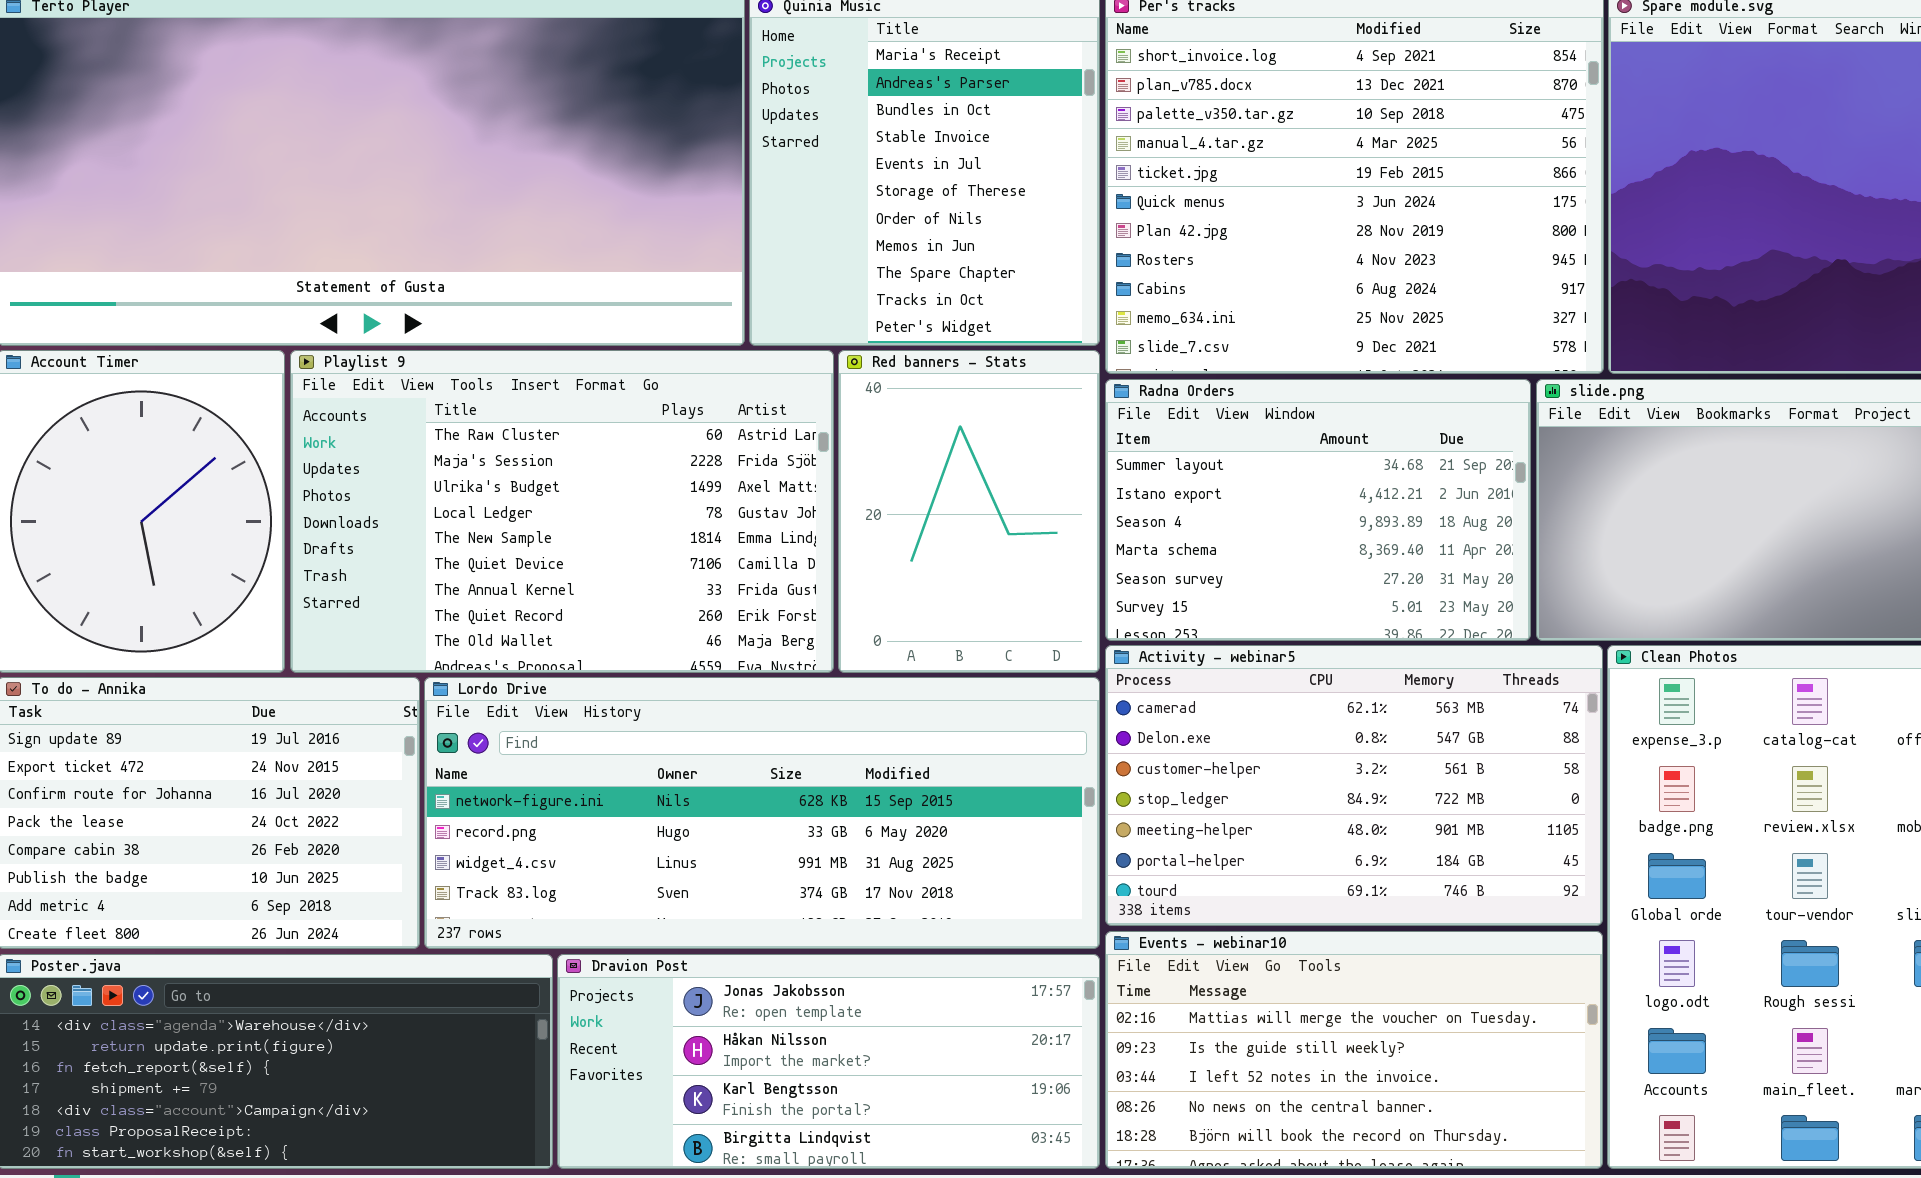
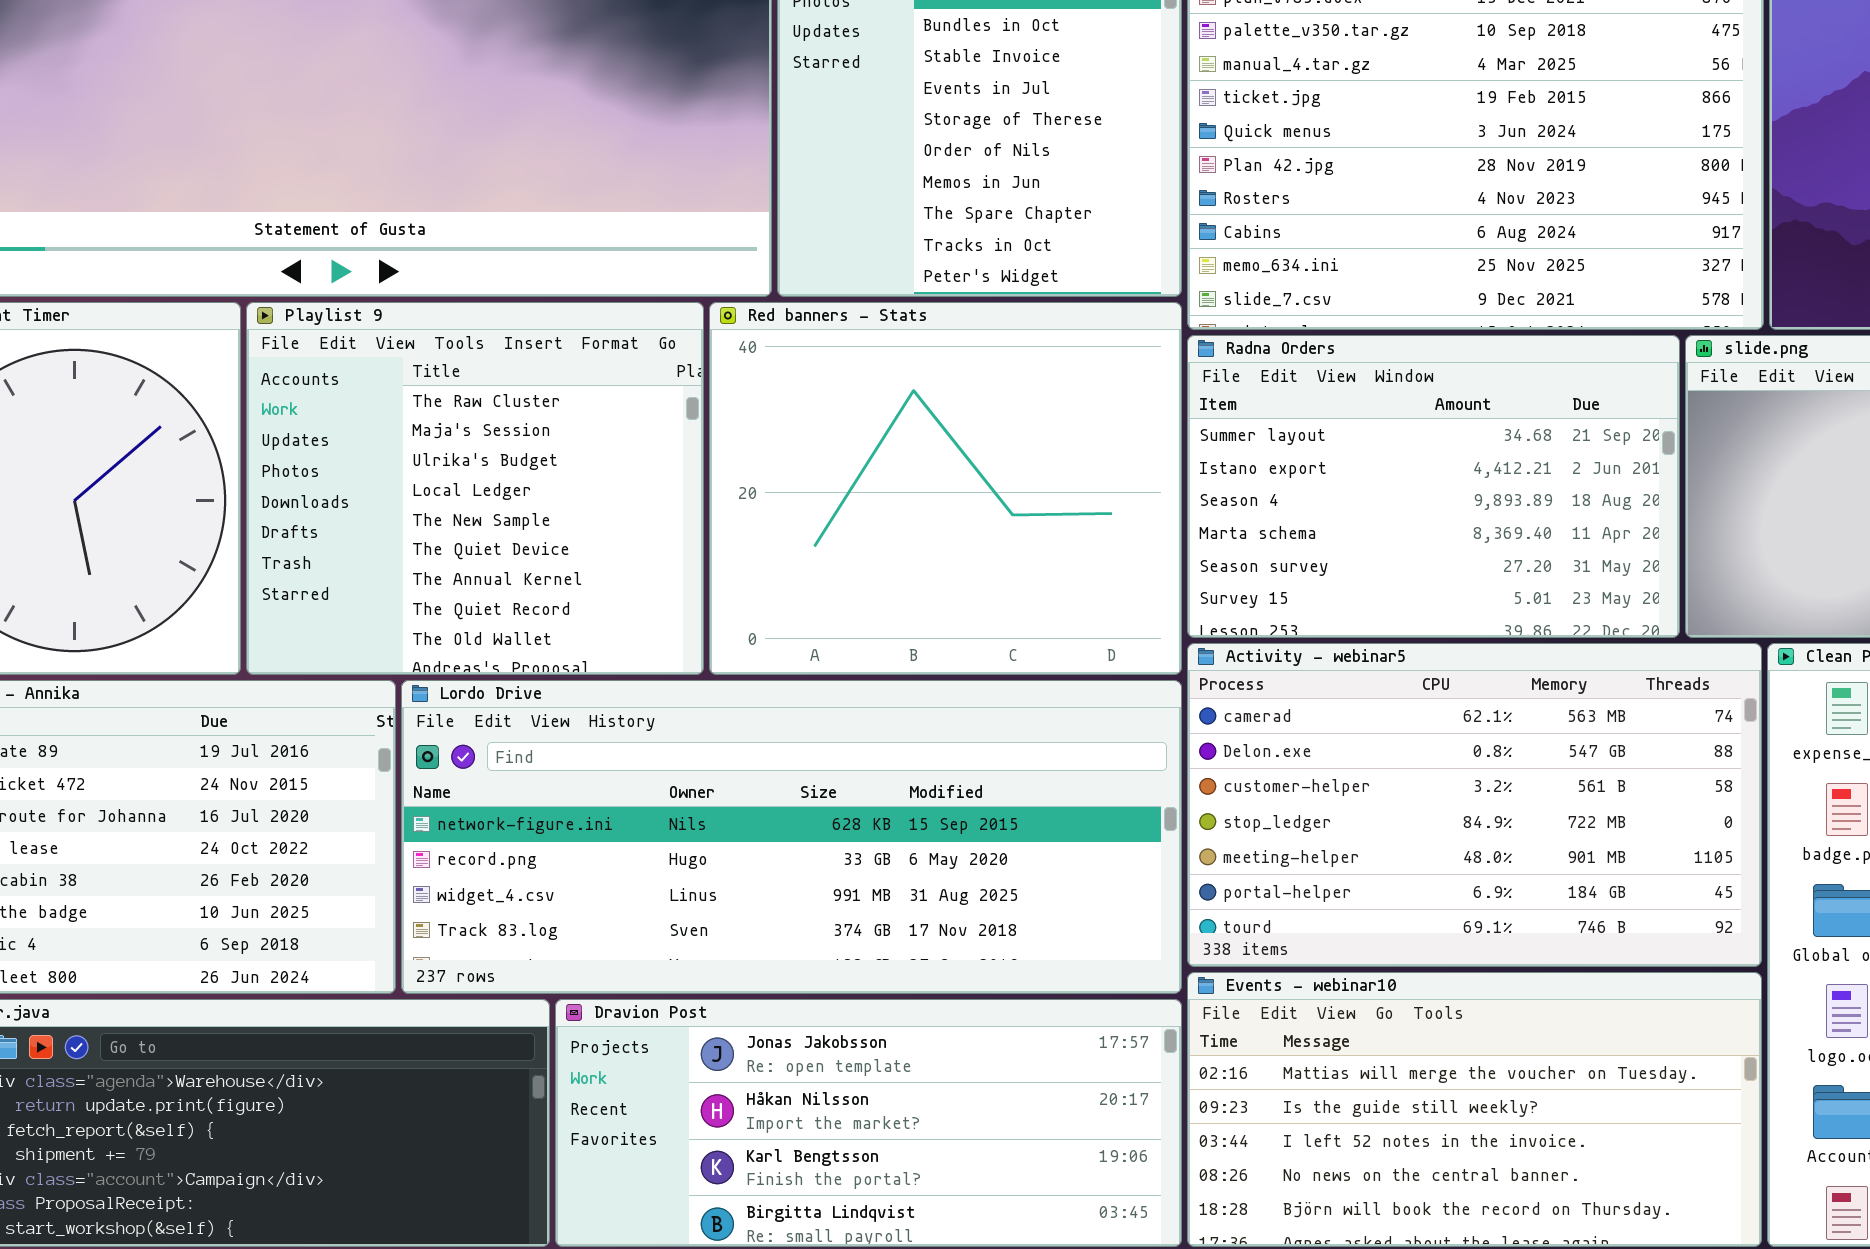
Playlist 9: [290,350,834,673] -> [246,302,704,675], resized
Red banners - Stats: [838,350,1100,673] -> [709,302,1182,675], resized

